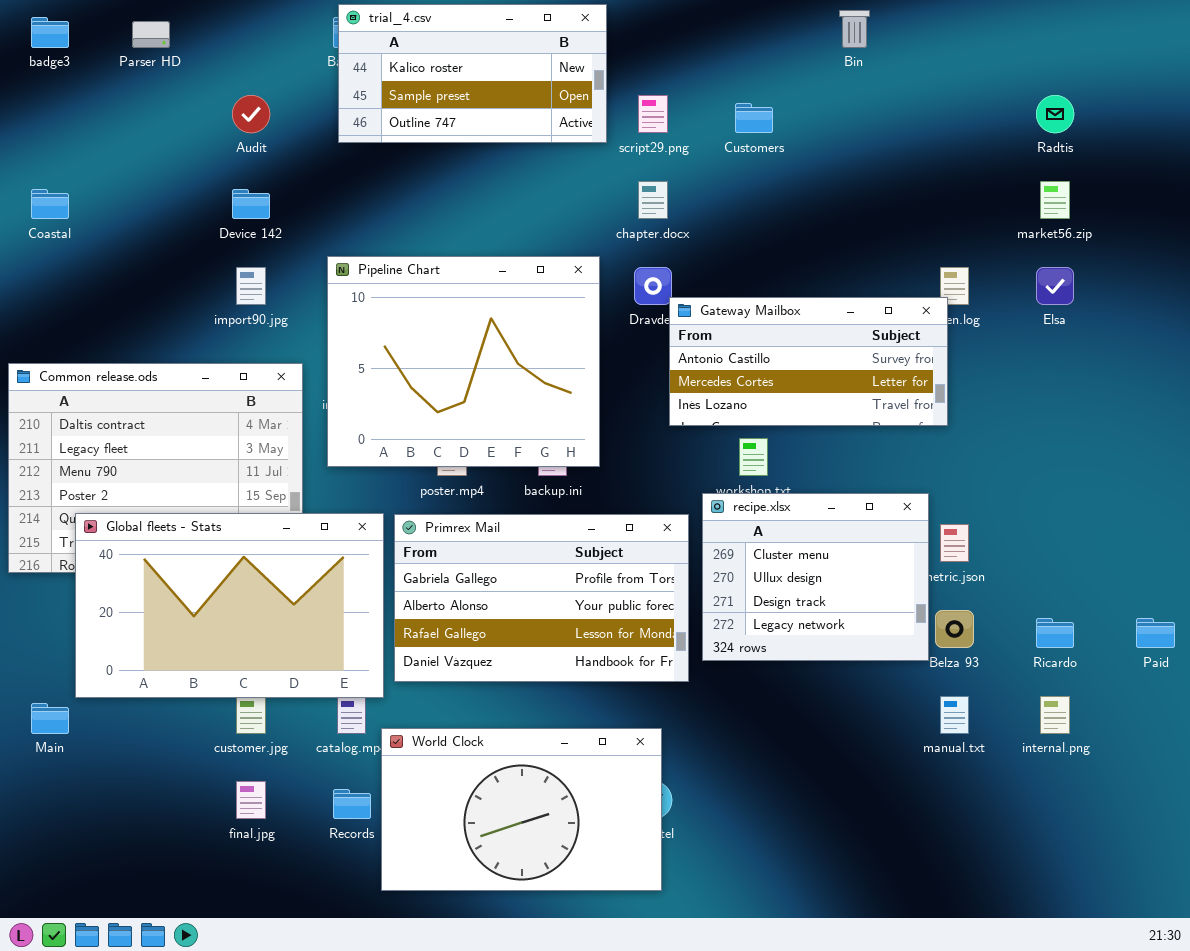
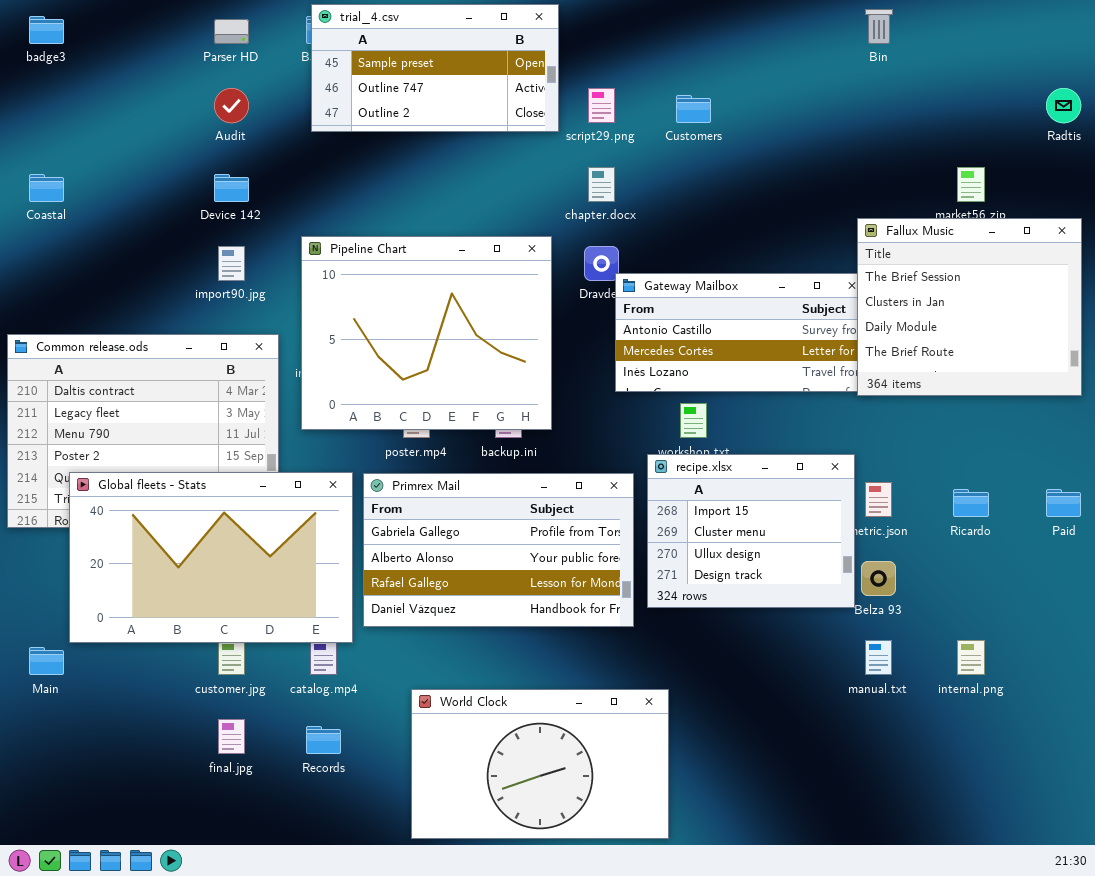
trial_4.csv: [338,4,607,143] -> [311,4,559,132], scrolled down 1 row
Bin: [839,10,870,48] -> [865,9,893,44], moved
Parser HD: [132,21,170,48] -> [214,19,249,44], moved
Radtis: [1036,95,1074,133] -> [1046,88,1081,123], moved
Fallux Music: none -> [857,218,1082,396], opened
recipe.xlsx: [702,493,929,661] -> [647,454,855,608], scrolled up 1 row
Ricardo: [1036,618,1074,648] -> [953,489,989,517], moved
Paid: [1136,618,1175,648] -> [1046,489,1081,517], moved
World Clock: [381,728,662,891] -> [411,689,669,839], moved

